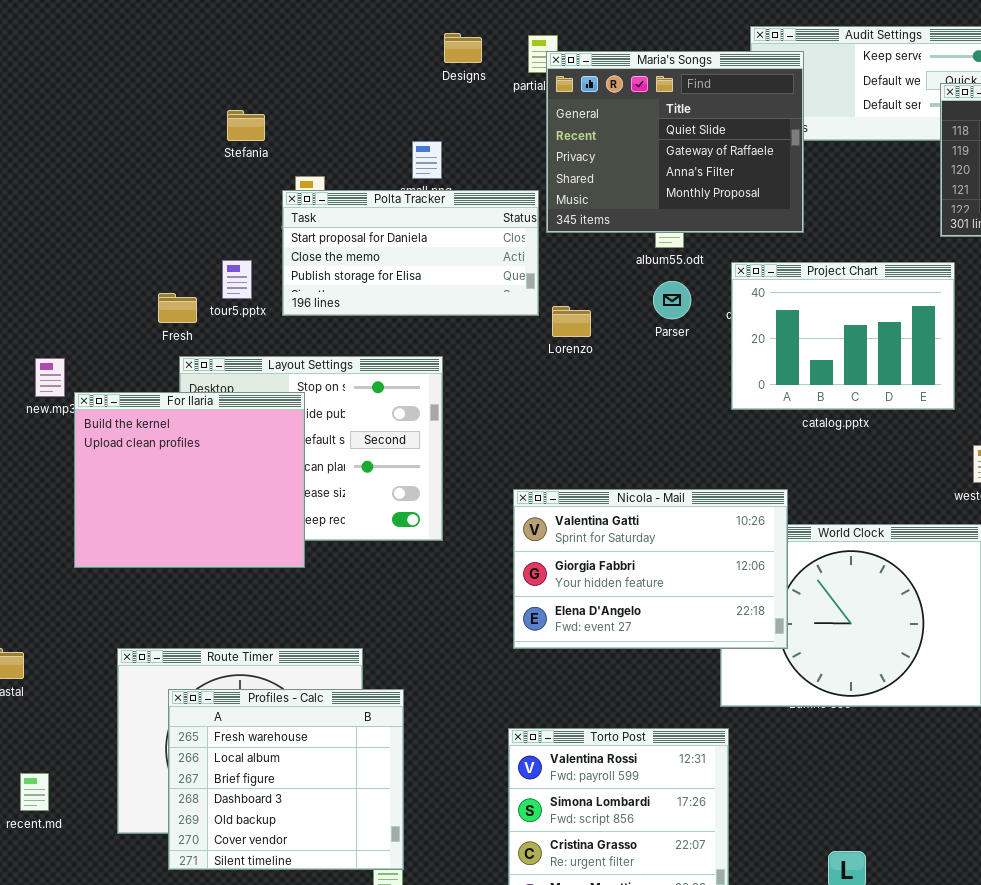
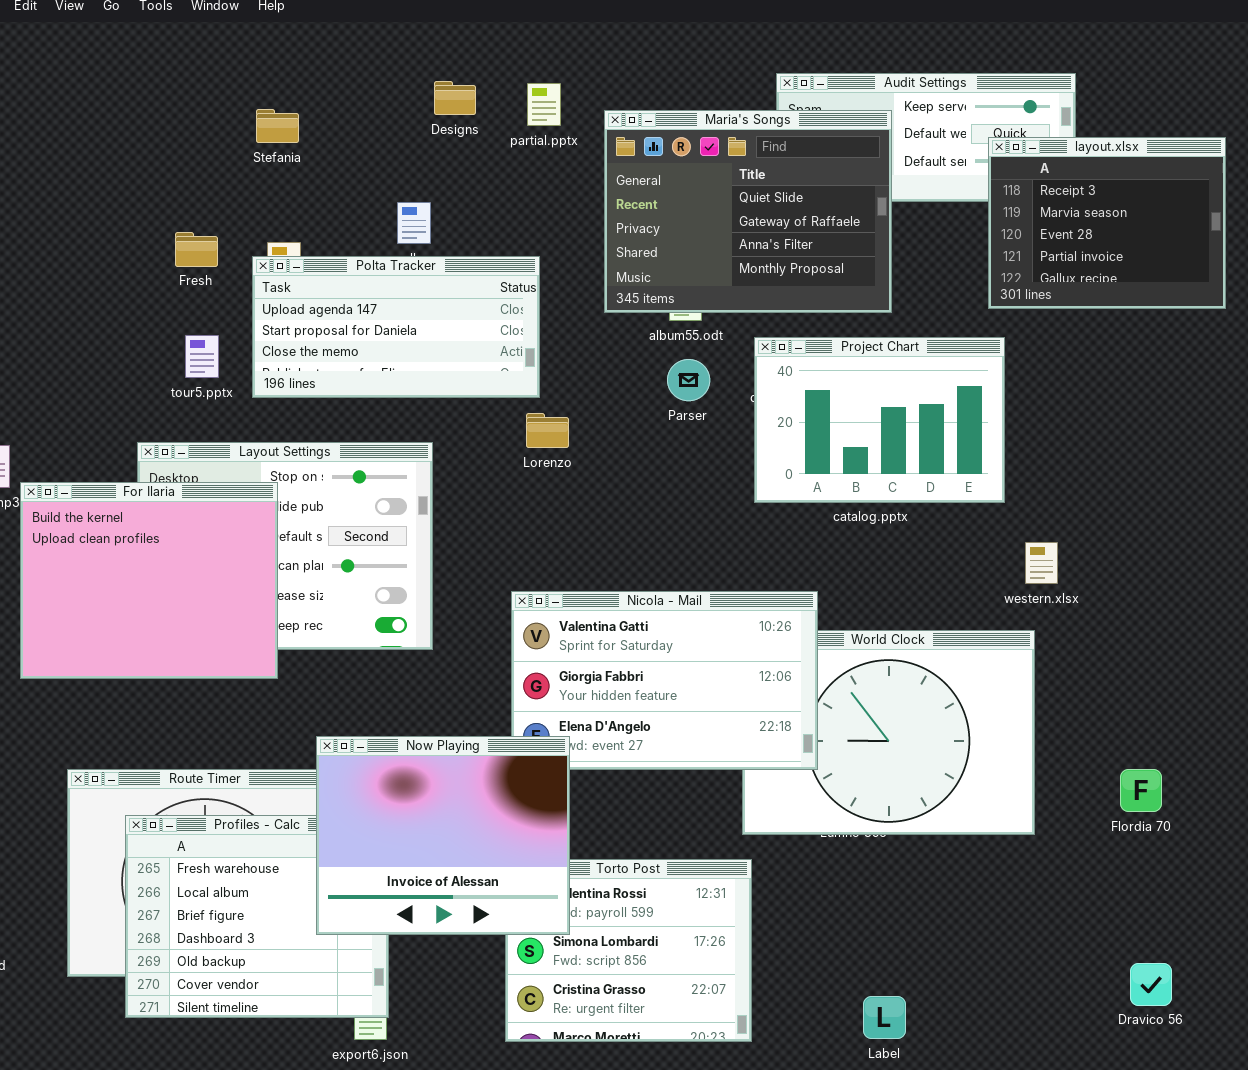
Maria's Songs: [546,51,804,233] -> [604,110,892,313], moved
Stefania: [227,110,265,141] -> [256,109,299,143], moved
Polta Tracker: [282,190,539,316] -> [252,256,540,398], scrolled up 1 row
Fresh: [158,293,197,323] -> [175,232,218,267], moved
Lorenzo: [552,306,591,337] -> [526,413,569,448], moved
Now Playing: none -> [316,736,570,935], opened

